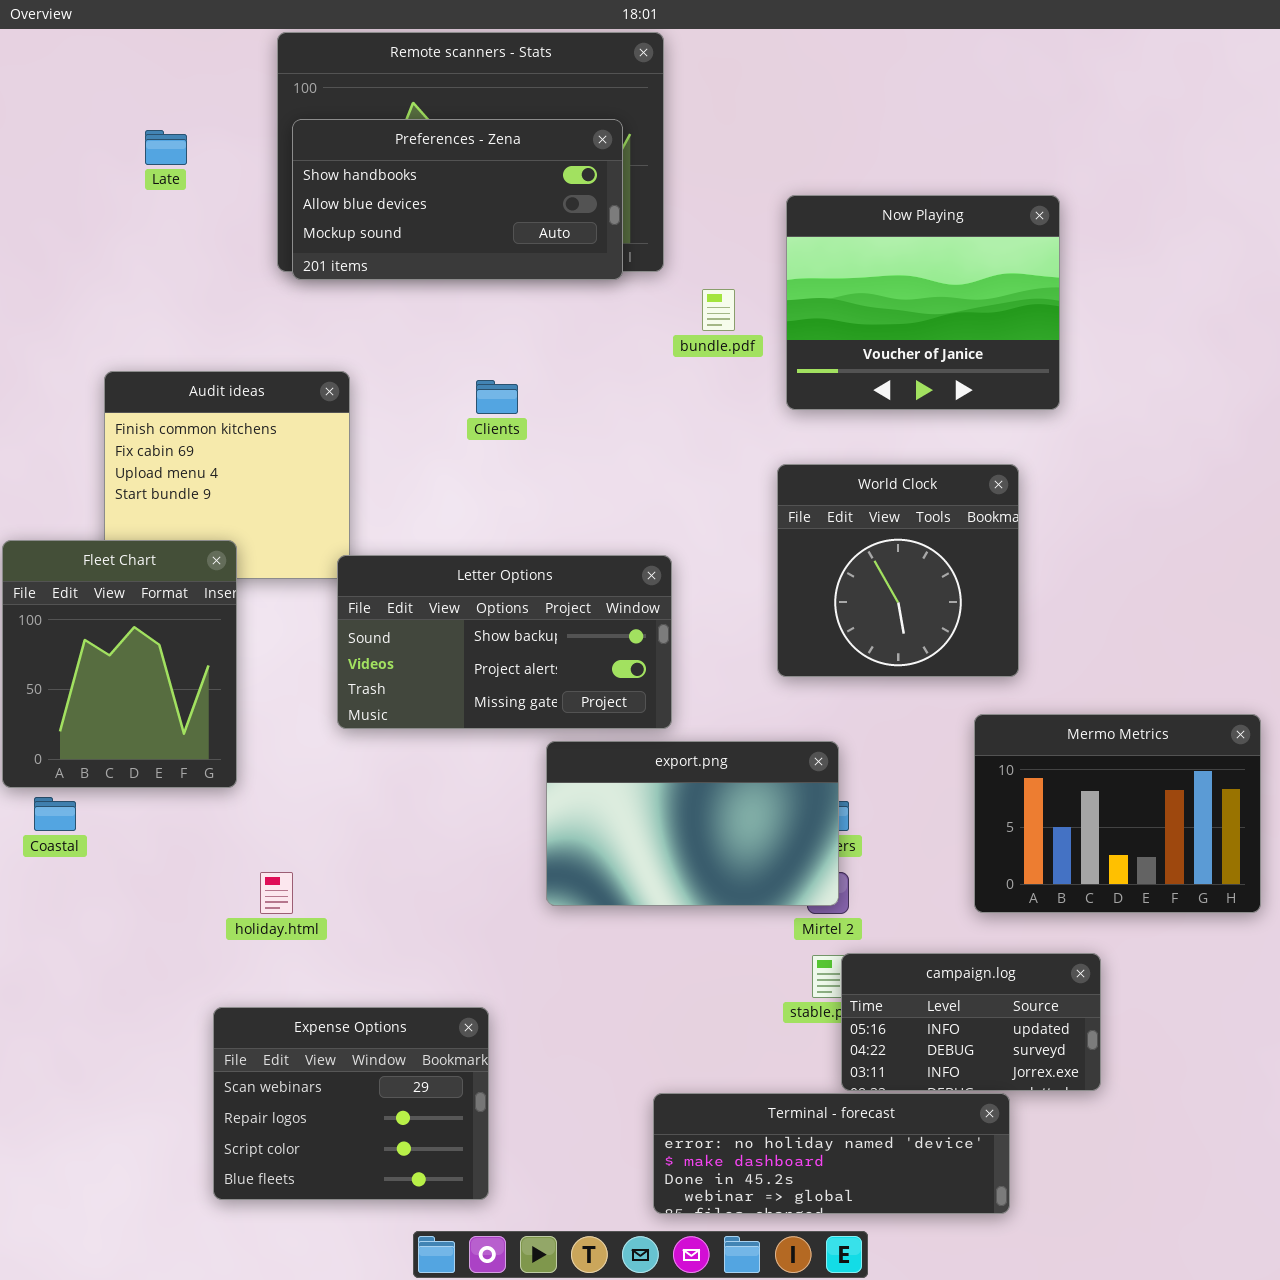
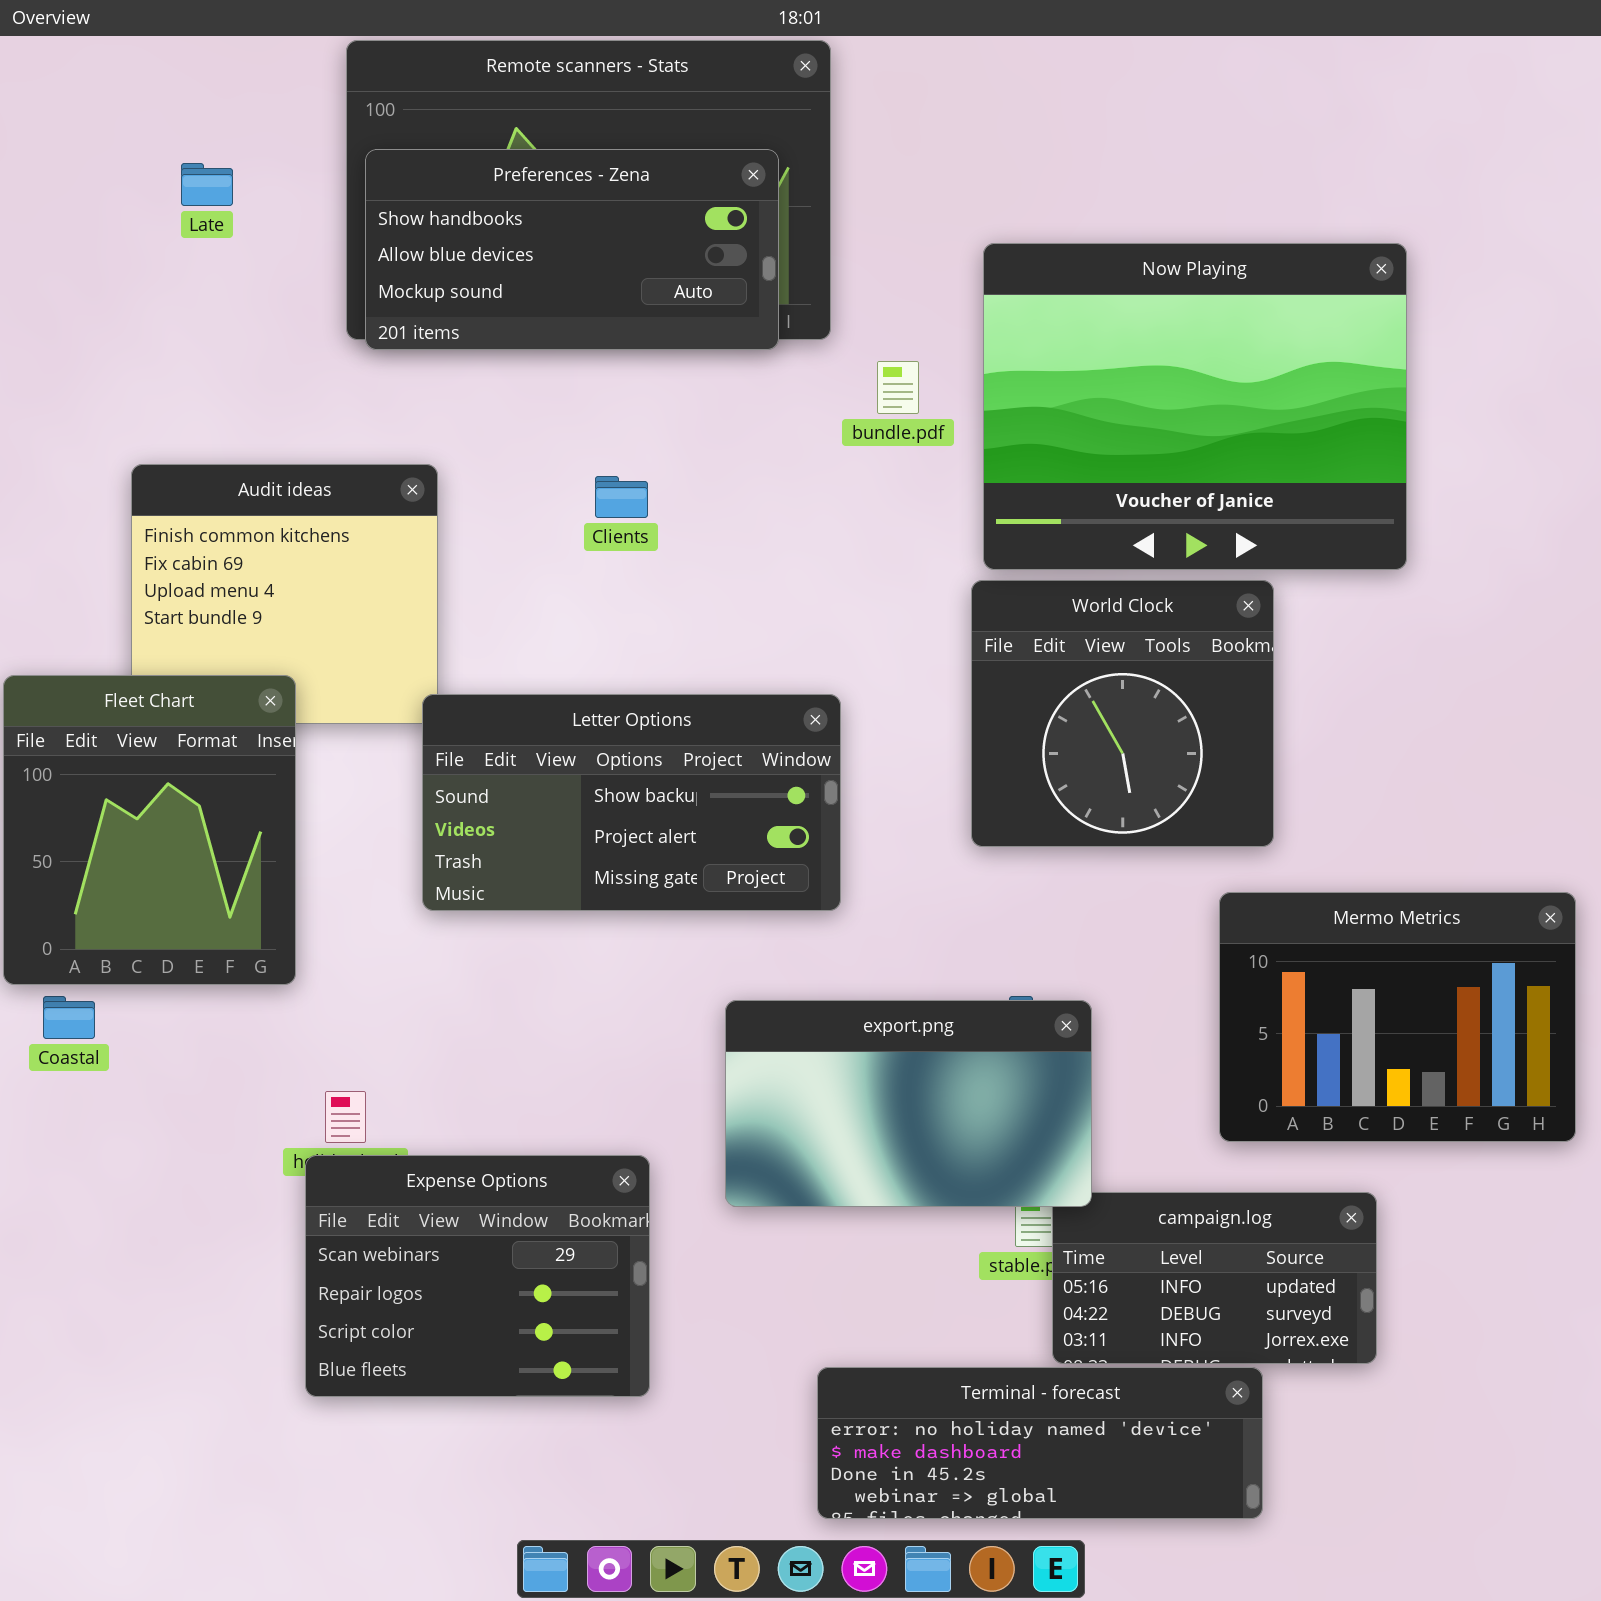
Now Playing: [786,195,1060,410] -> [983,243,1407,570], resized
export.png: [546,741,839,906] -> [725,1000,1092,1207], moved
Expense Options: [213,1007,489,1200] -> [305,1155,650,1397], moved

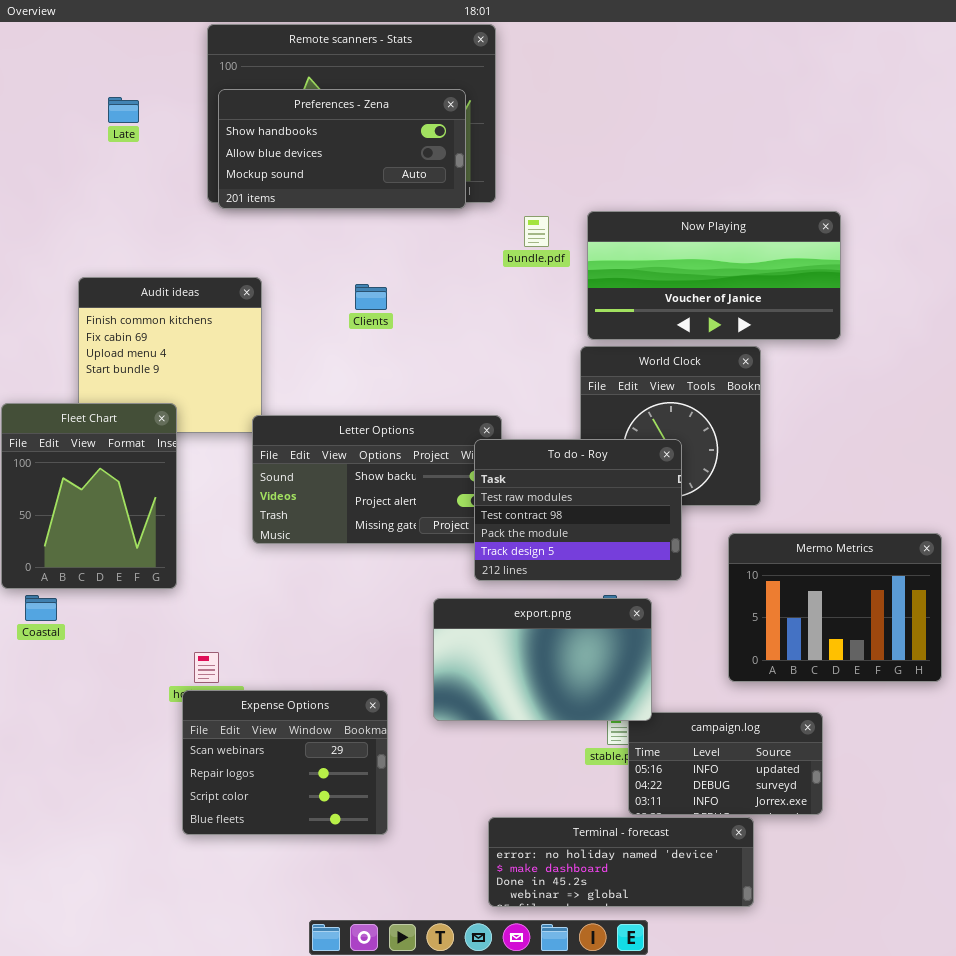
Now Playing: [983,243,1407,570] -> [587,211,841,340], resized
To do - Roy: none -> [474,439,682,581], opened

